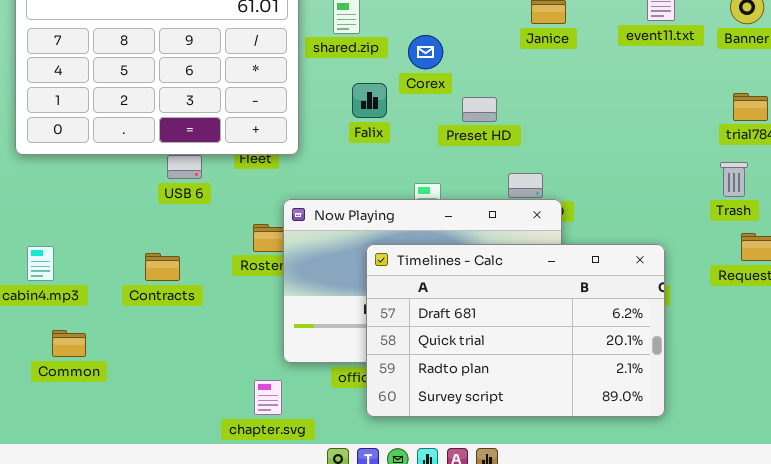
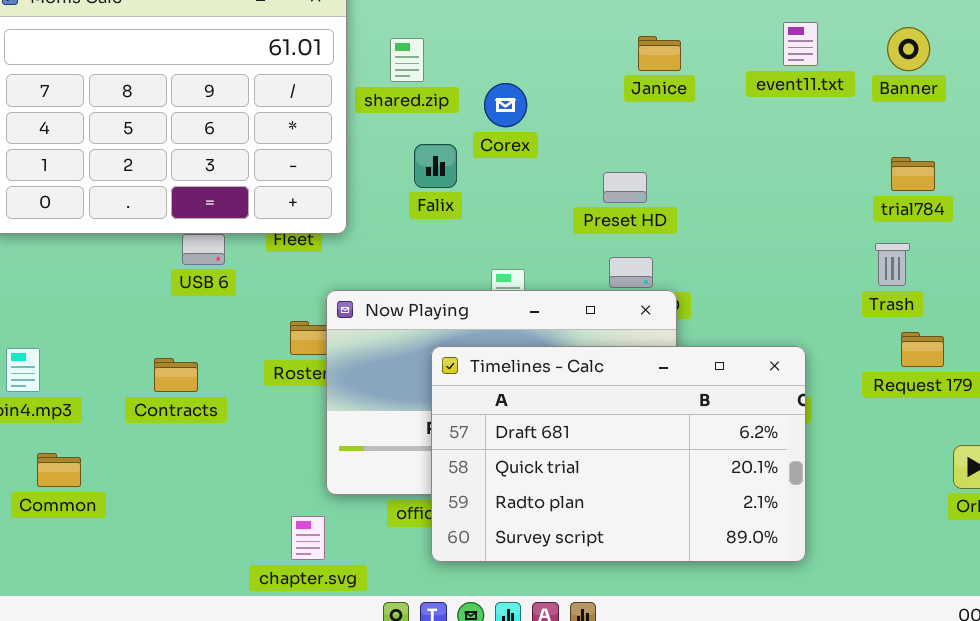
Preset HD: [462,97,497,122] -> [603,172,647,203], moved

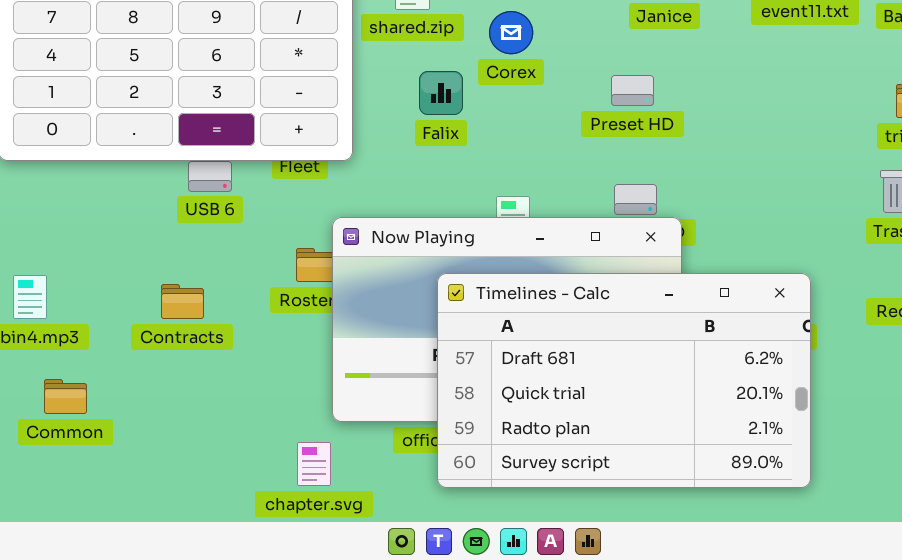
Preset HD: [603,172,647,203] -> [611,75,654,106], moved

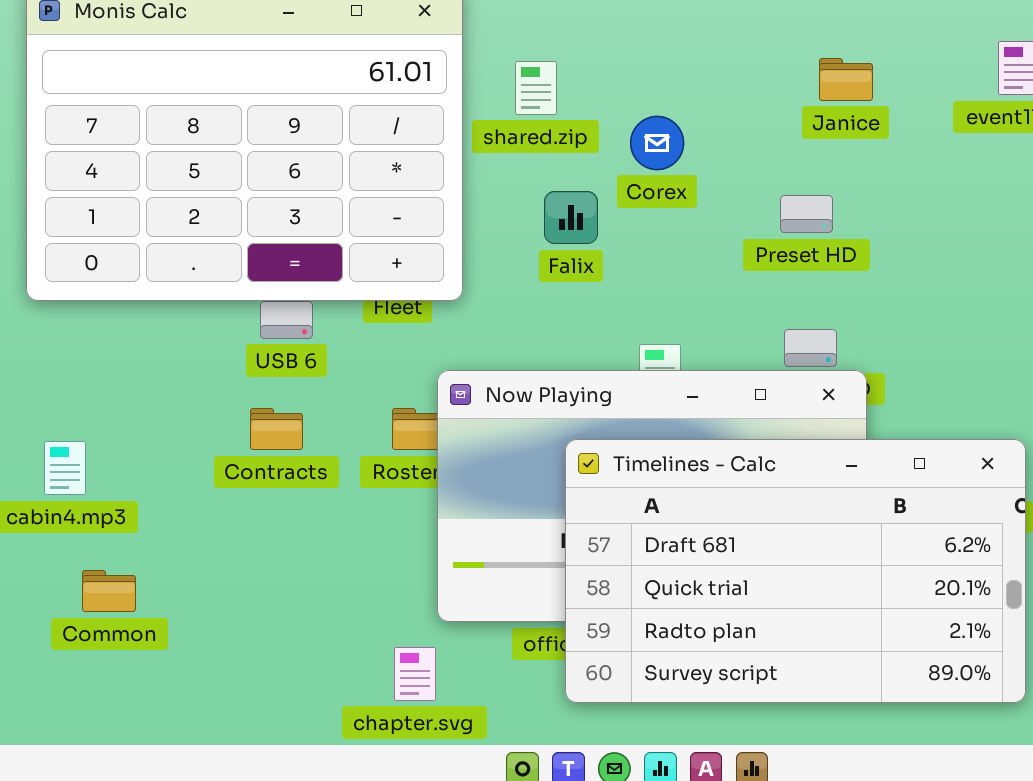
Contracts: [161,284,204,319] -> [250,408,303,450], moved

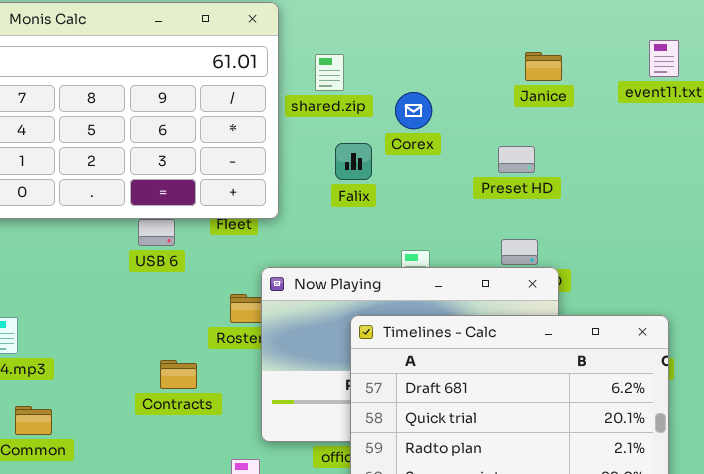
Contracts: [250,408,303,450] -> [160,360,197,389], moved

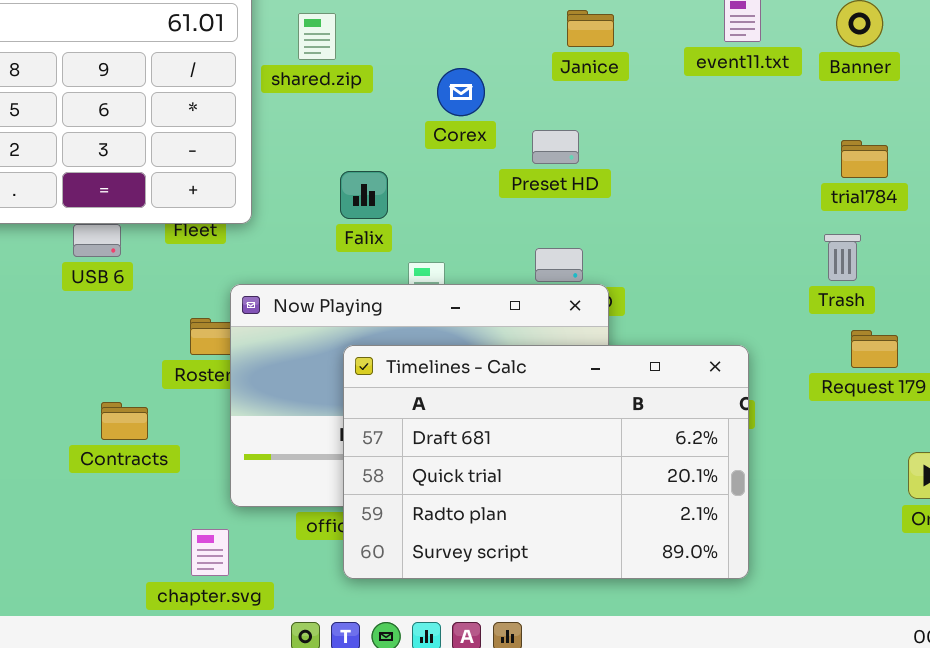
Corex: [395,92,432,129] -> [437,68,485,116], moved
Falix: [335,143,372,180] -> [340,171,388,219], moved

